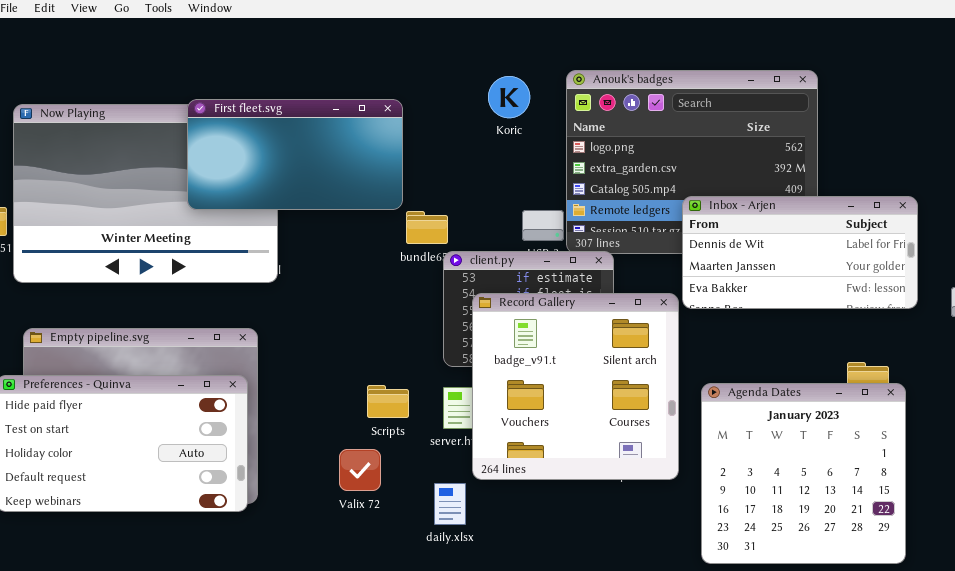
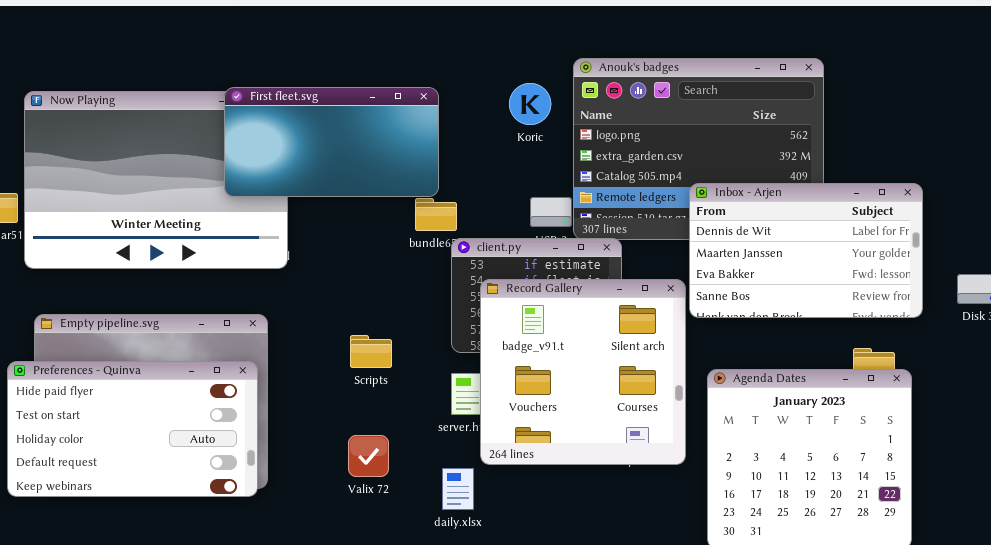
Koric: [488,76,530,118] -> [509,83,551,125], moved
First fleet.svg: [187,99,403,210] -> [224,87,439,197], moved
Inbox - Arjen: [682,196,918,309] -> [689,183,923,318], resized
Scripts: [367,385,409,418] -> [350,335,392,368], moved

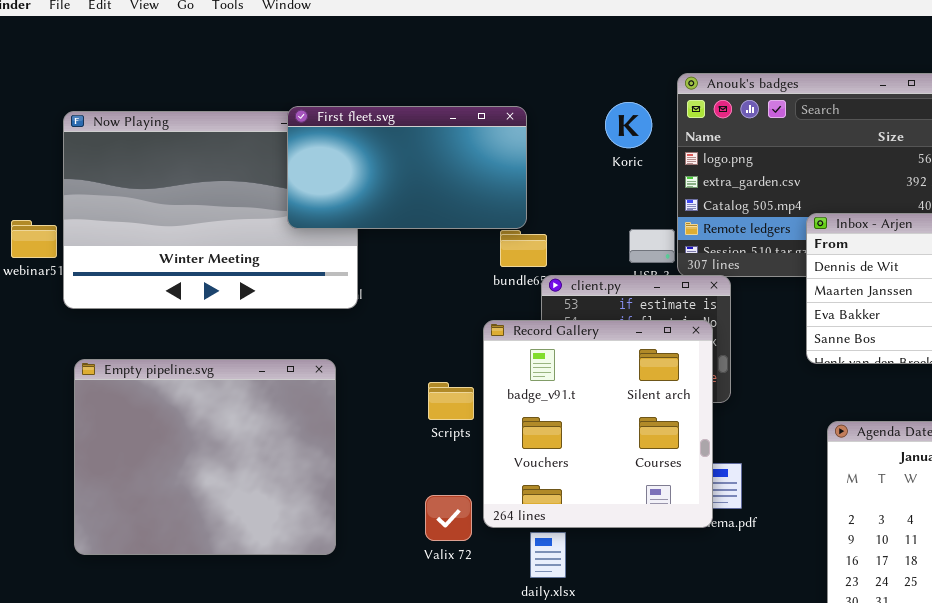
Record Gallery: [480,279,686,465] -> [483,320,713,528], moved
Preferences - Quinva: [7,361,258,497] -> none, closed

